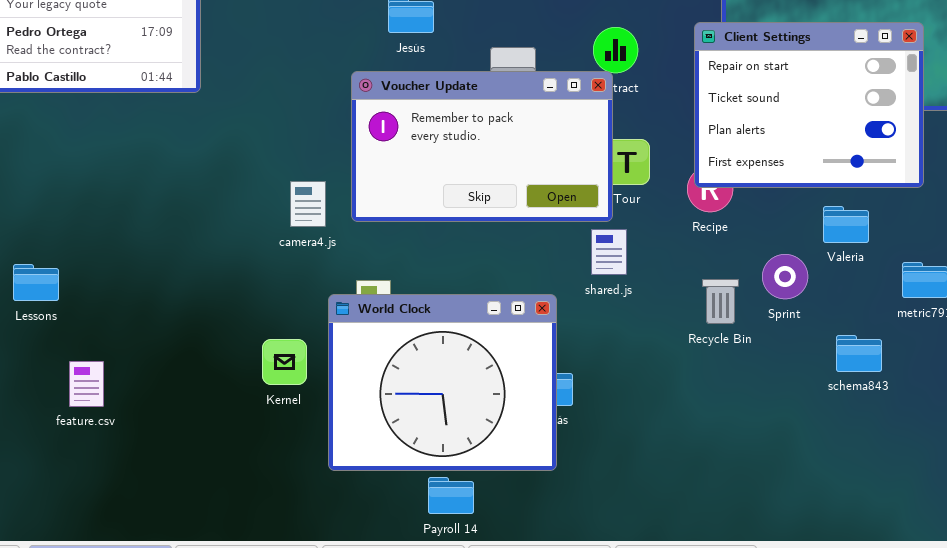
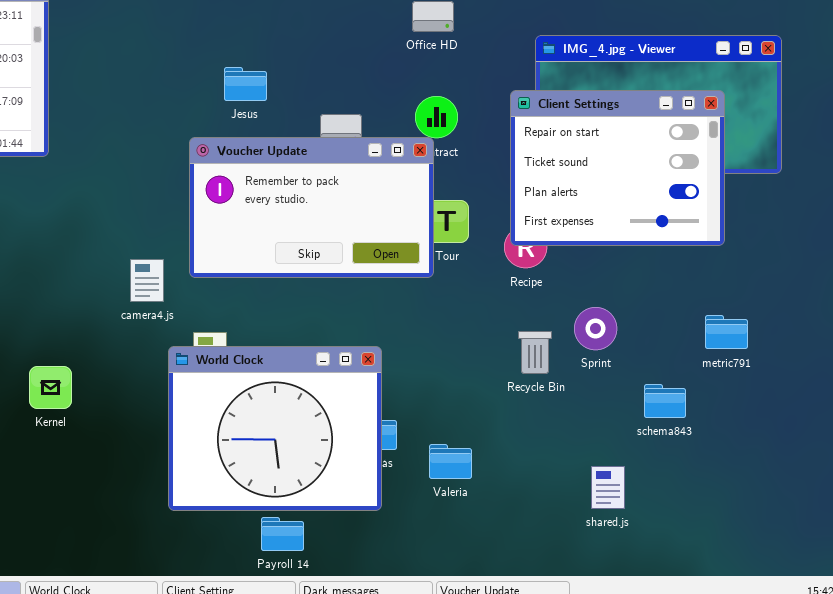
camera4.js: [290,181,326,227] -> [130,259,164,302], moved
Valeria: [823,206,869,243] -> [429,444,472,479], moved
shared.js: [591,229,627,275] -> [591,466,625,509], moved
Kernel: [262,339,307,385] -> [29,366,72,409], moved

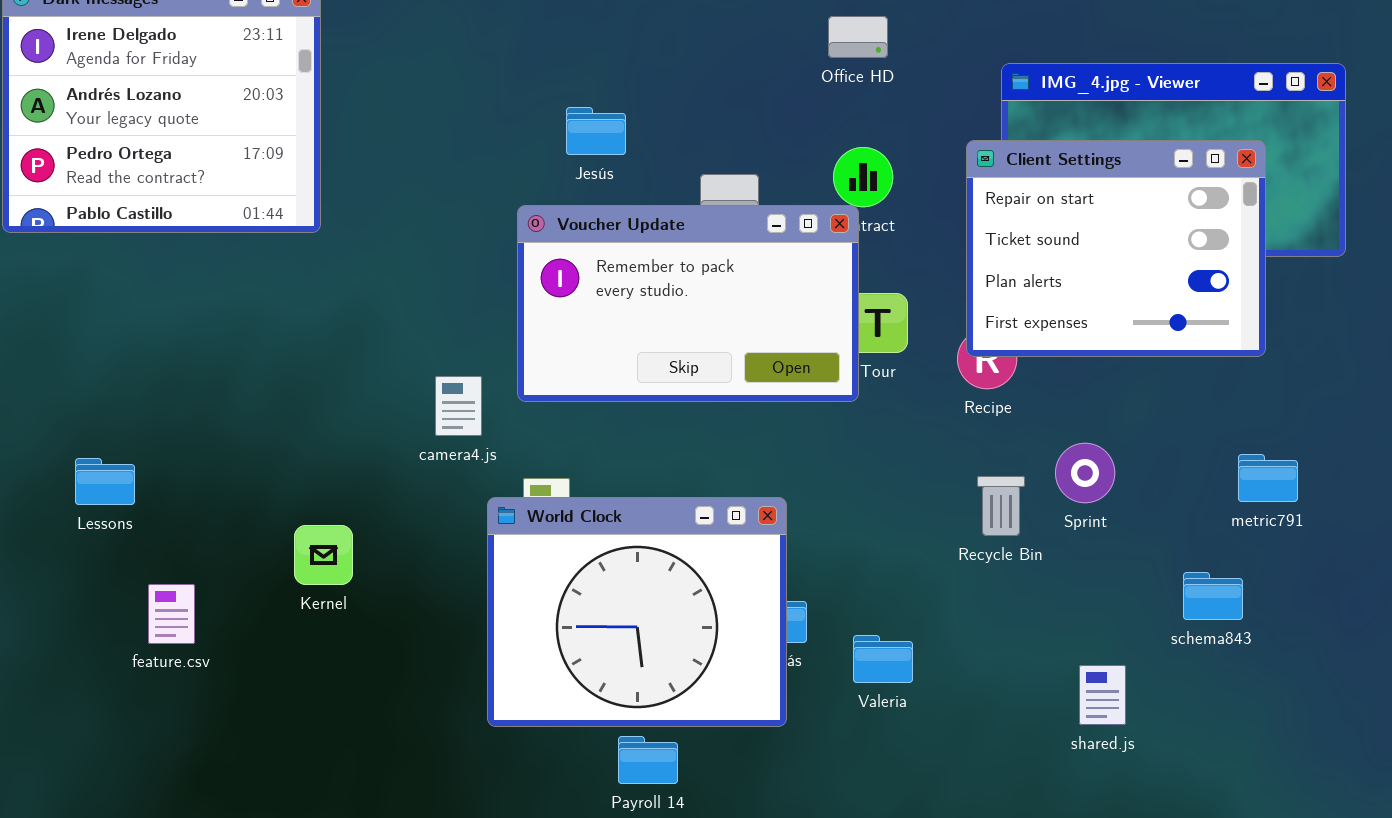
schema843: [644,384,686,418] -> [1183,572,1243,620], moved

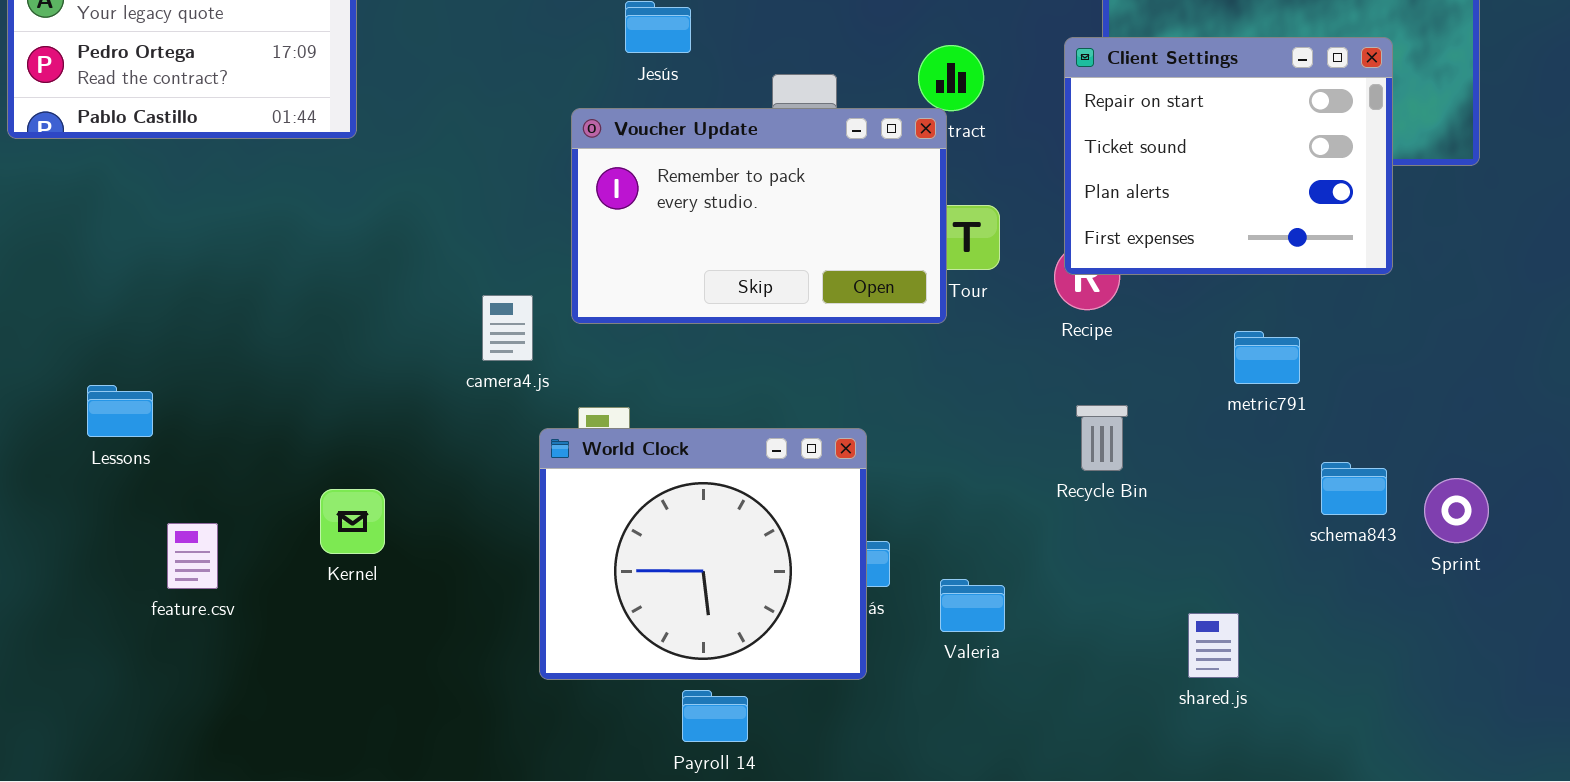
Sprint: [1055,443,1115,503] -> [1424,478,1489,543], moved
metric791: [1238,454,1298,502] -> [1234,331,1300,384], moved
Kernel: [294,525,353,585] -> [320,489,385,554], moved
schema843: [1183,572,1243,620] -> [1321,462,1387,515], moved

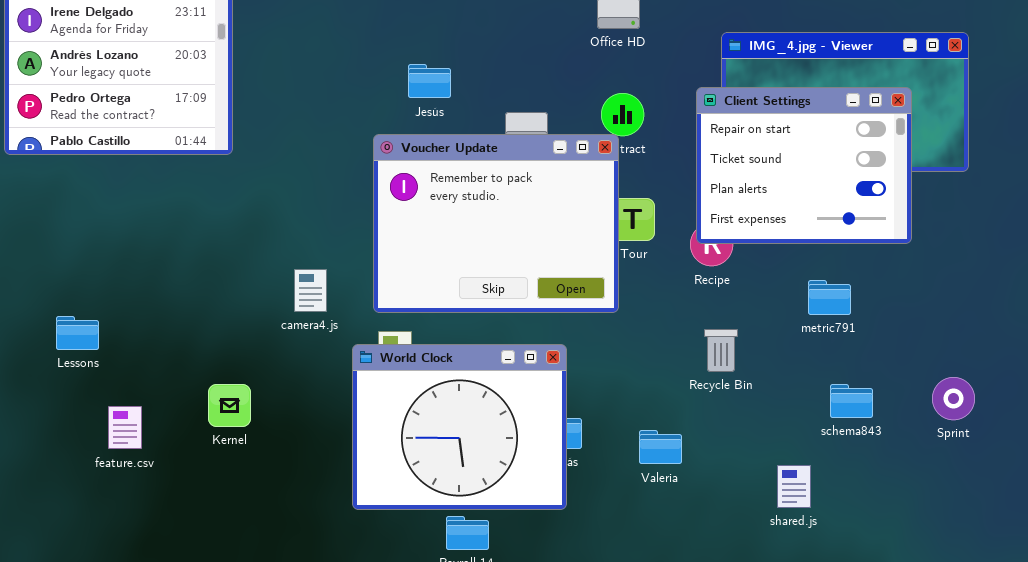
Voucher Update: [571,108,947,324] -> [373,134,619,313], resized
camera4.js: [482,295,533,361] -> [294,269,327,312], moved
schema843: [1321,462,1387,515] -> [830,384,873,418], moved
Valeria: [940,579,1005,632] -> [639,430,682,464], moved

